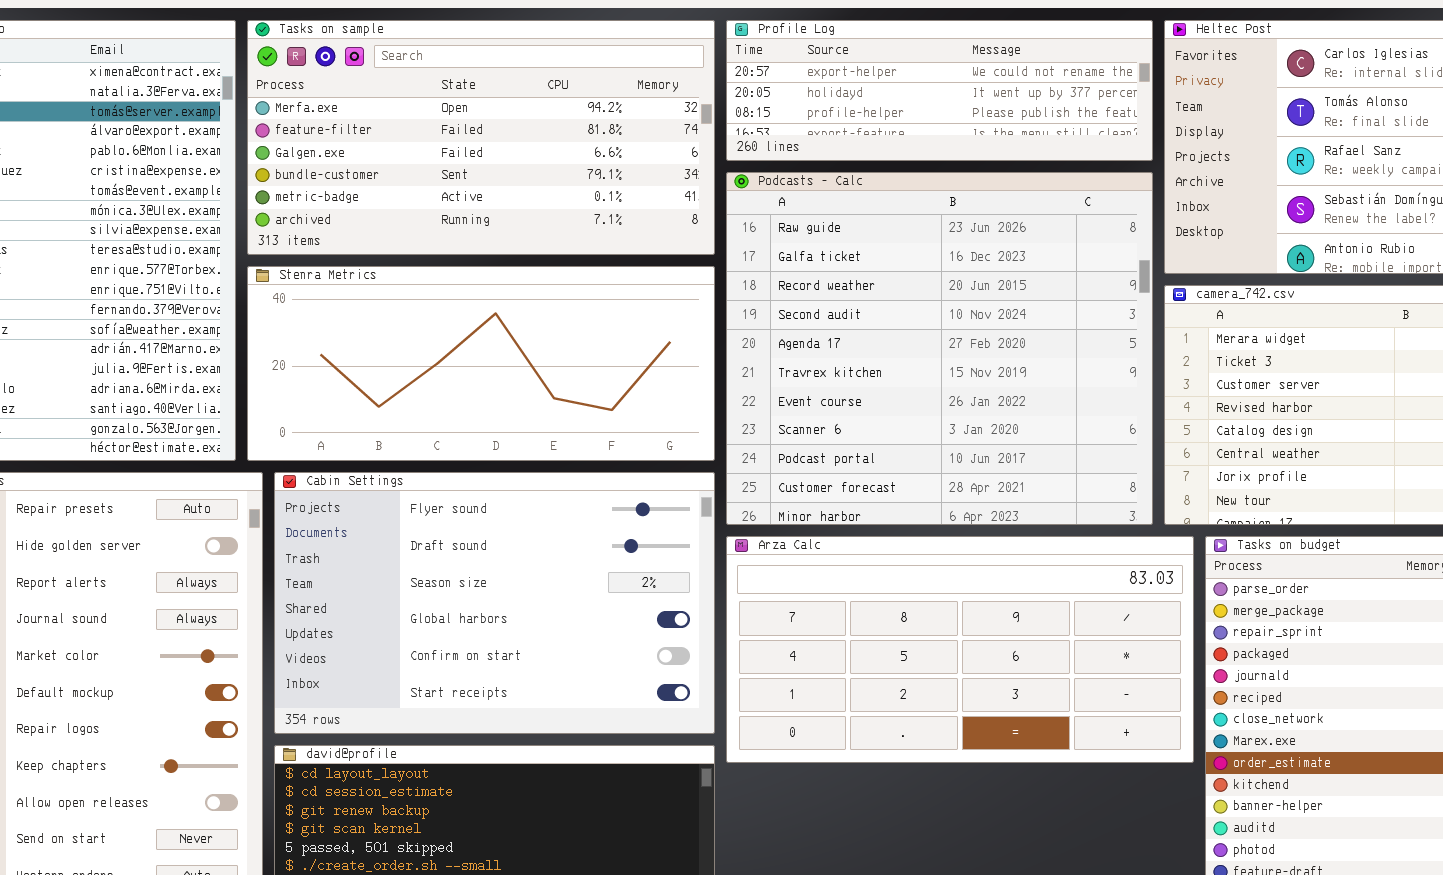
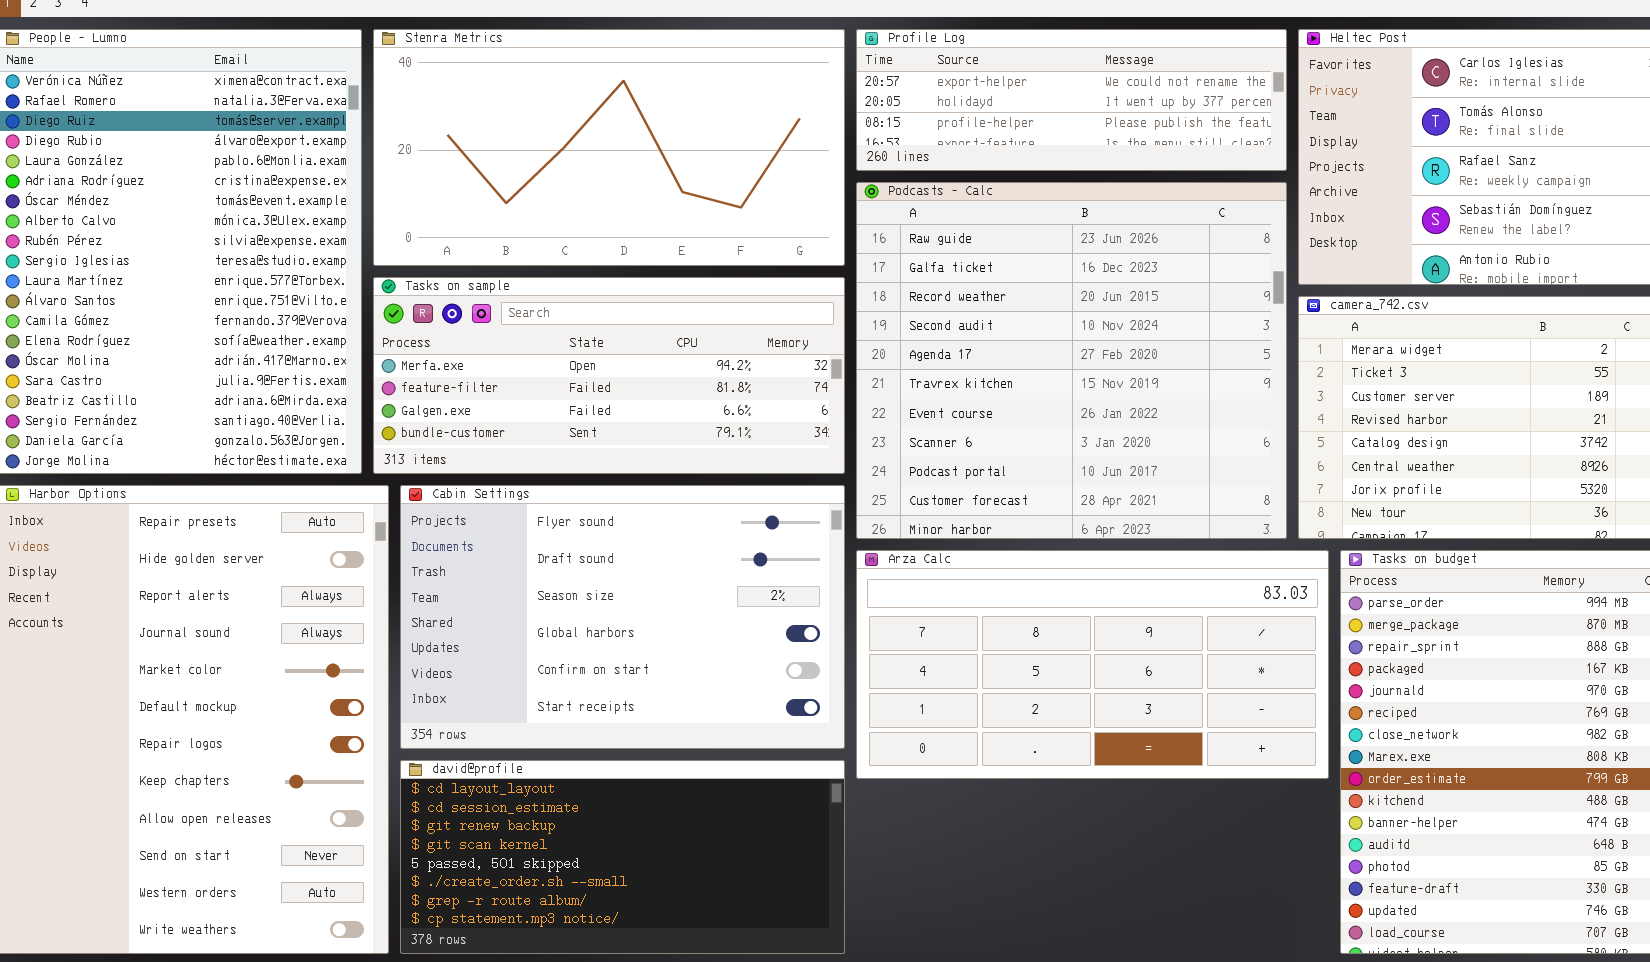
Tasks on sample: [247,20,715,255] -> [373,277,845,474], moved, resized
Stenra Metrics: [247,266,715,461] -> [373,29,845,266], moved, resized

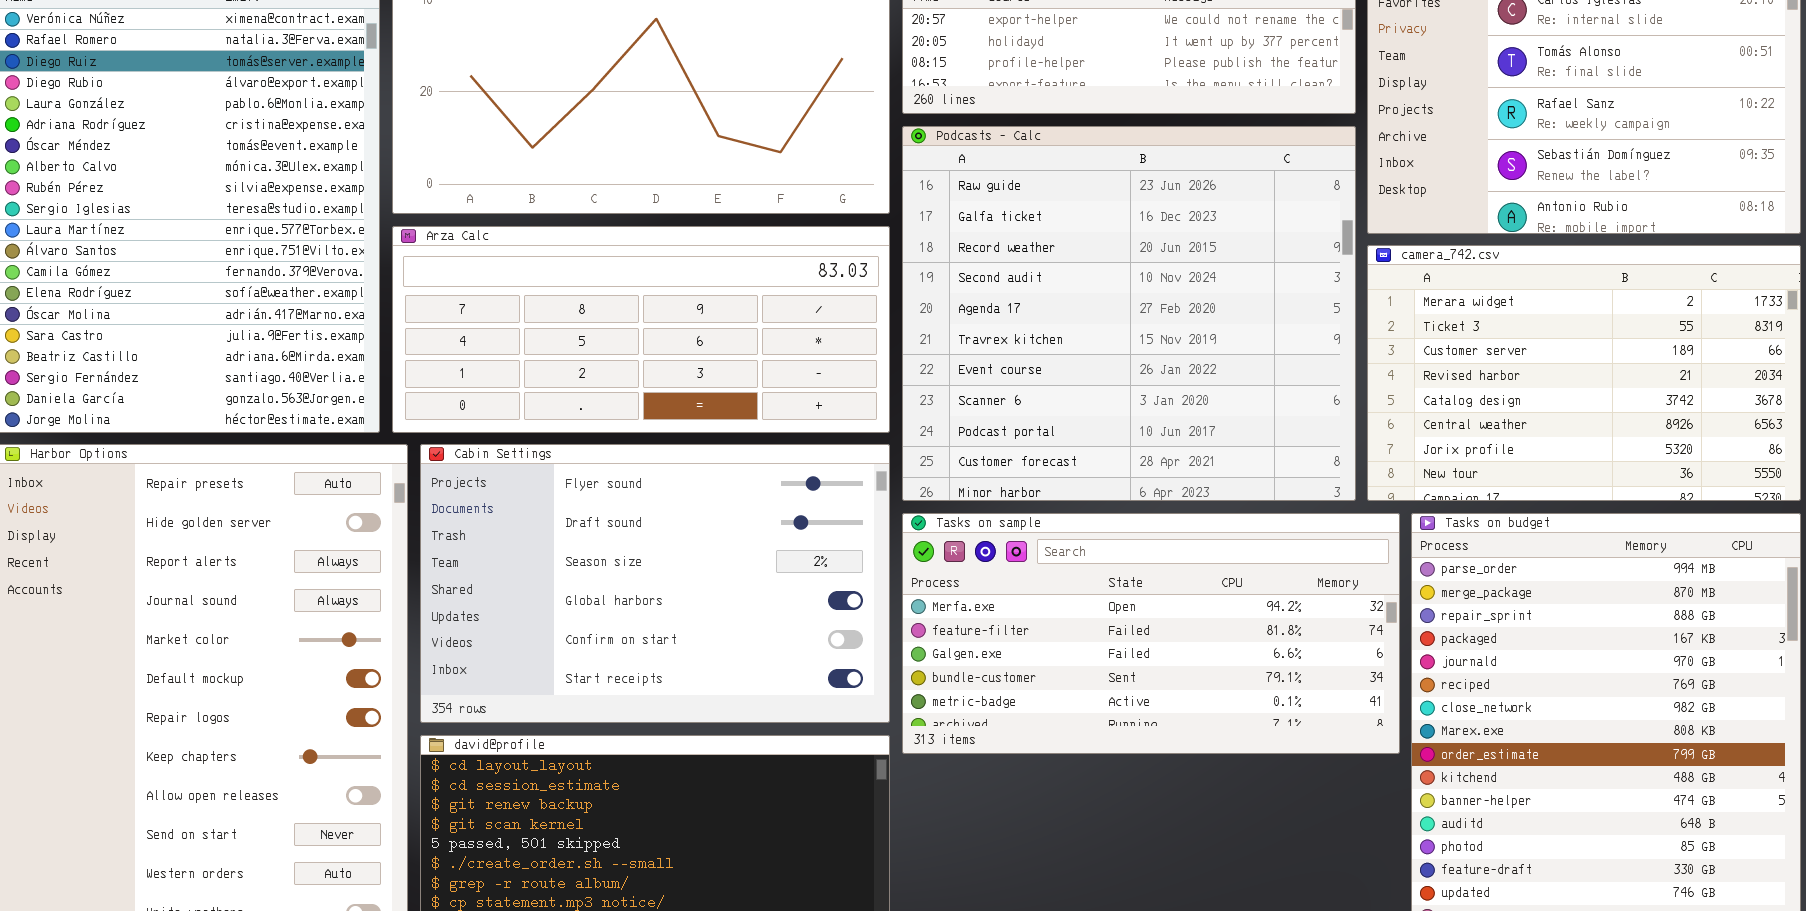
Tasks on sample: [373,277,845,474] -> [902,513,1400,754], moved, resized
Arza Calc: [856,550,1329,779] -> [392,226,890,433], moved, resized

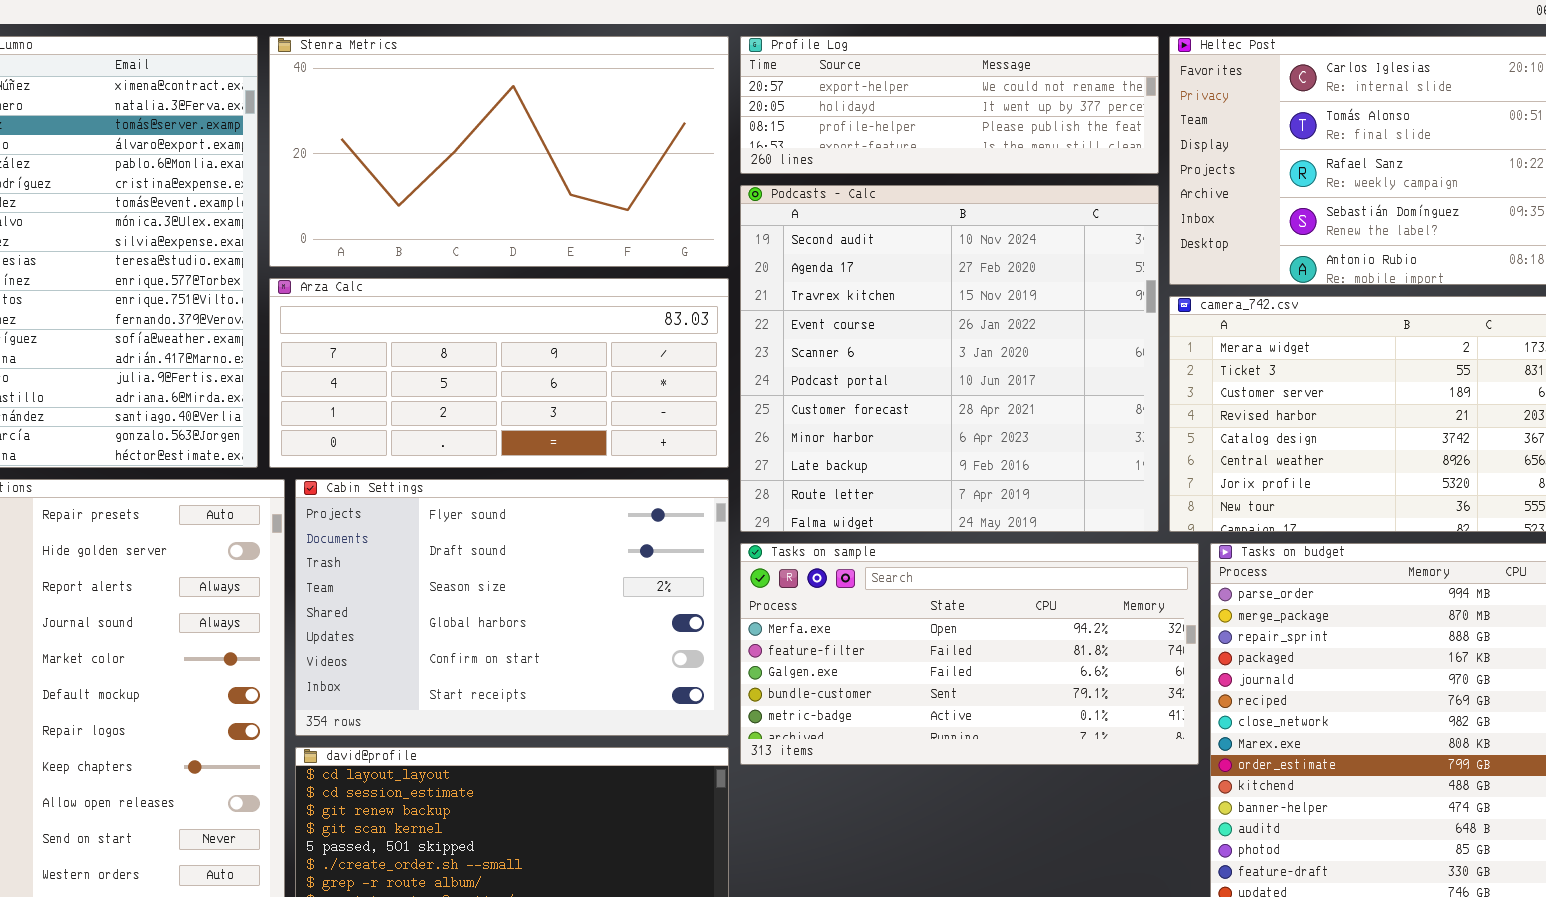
Podcasts - Calc: [902,126,1356,501] -> [740,185,1159,532], scrolled down 3 rows

